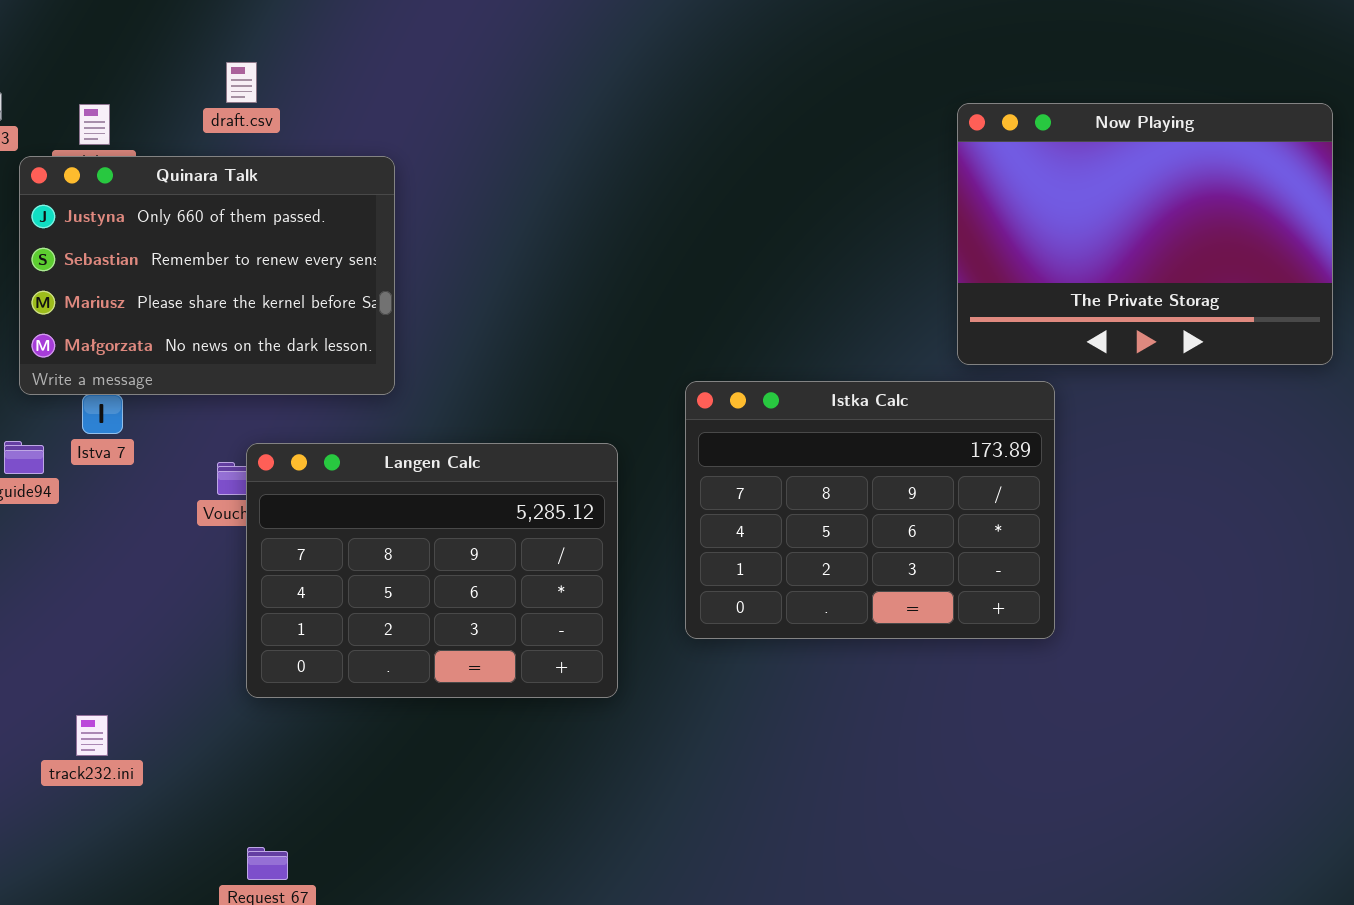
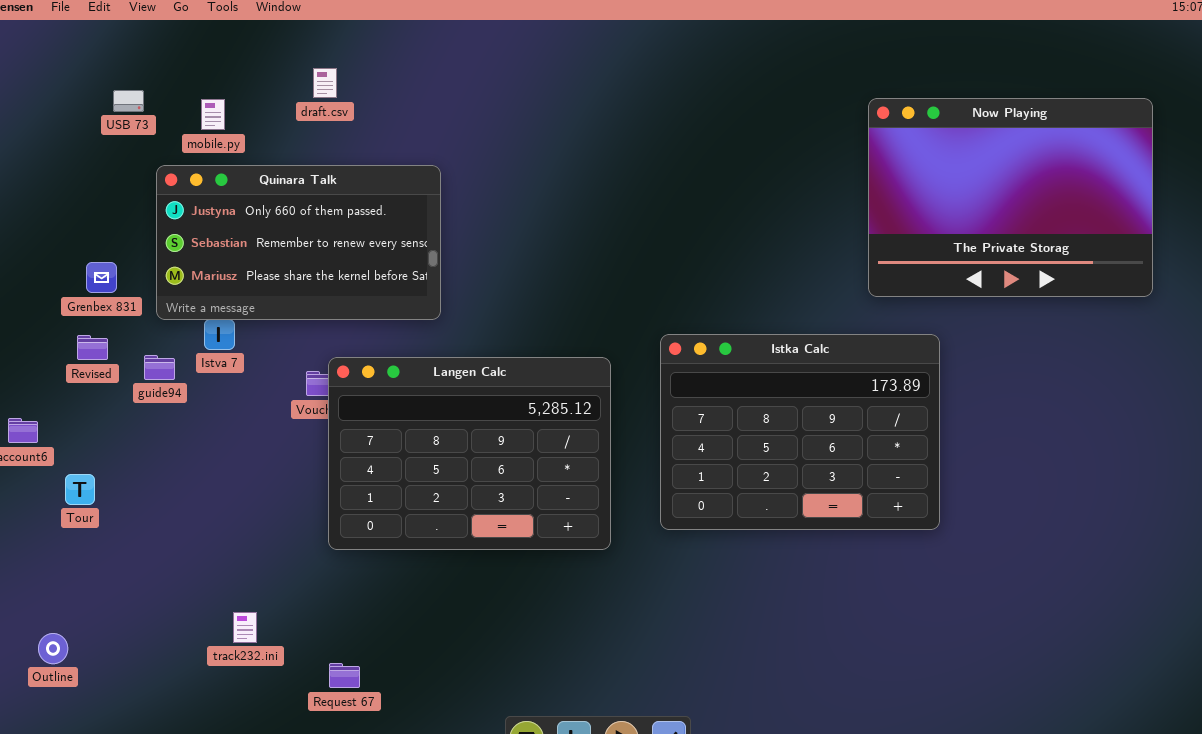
Quinara Talk: [19,156,395,395] -> [156,165,441,320], resized
Istka Calc: [685,381,1055,639] -> [660,334,940,530], moved
track232.ini: [76,715,108,756] -> [233,612,257,643], moved

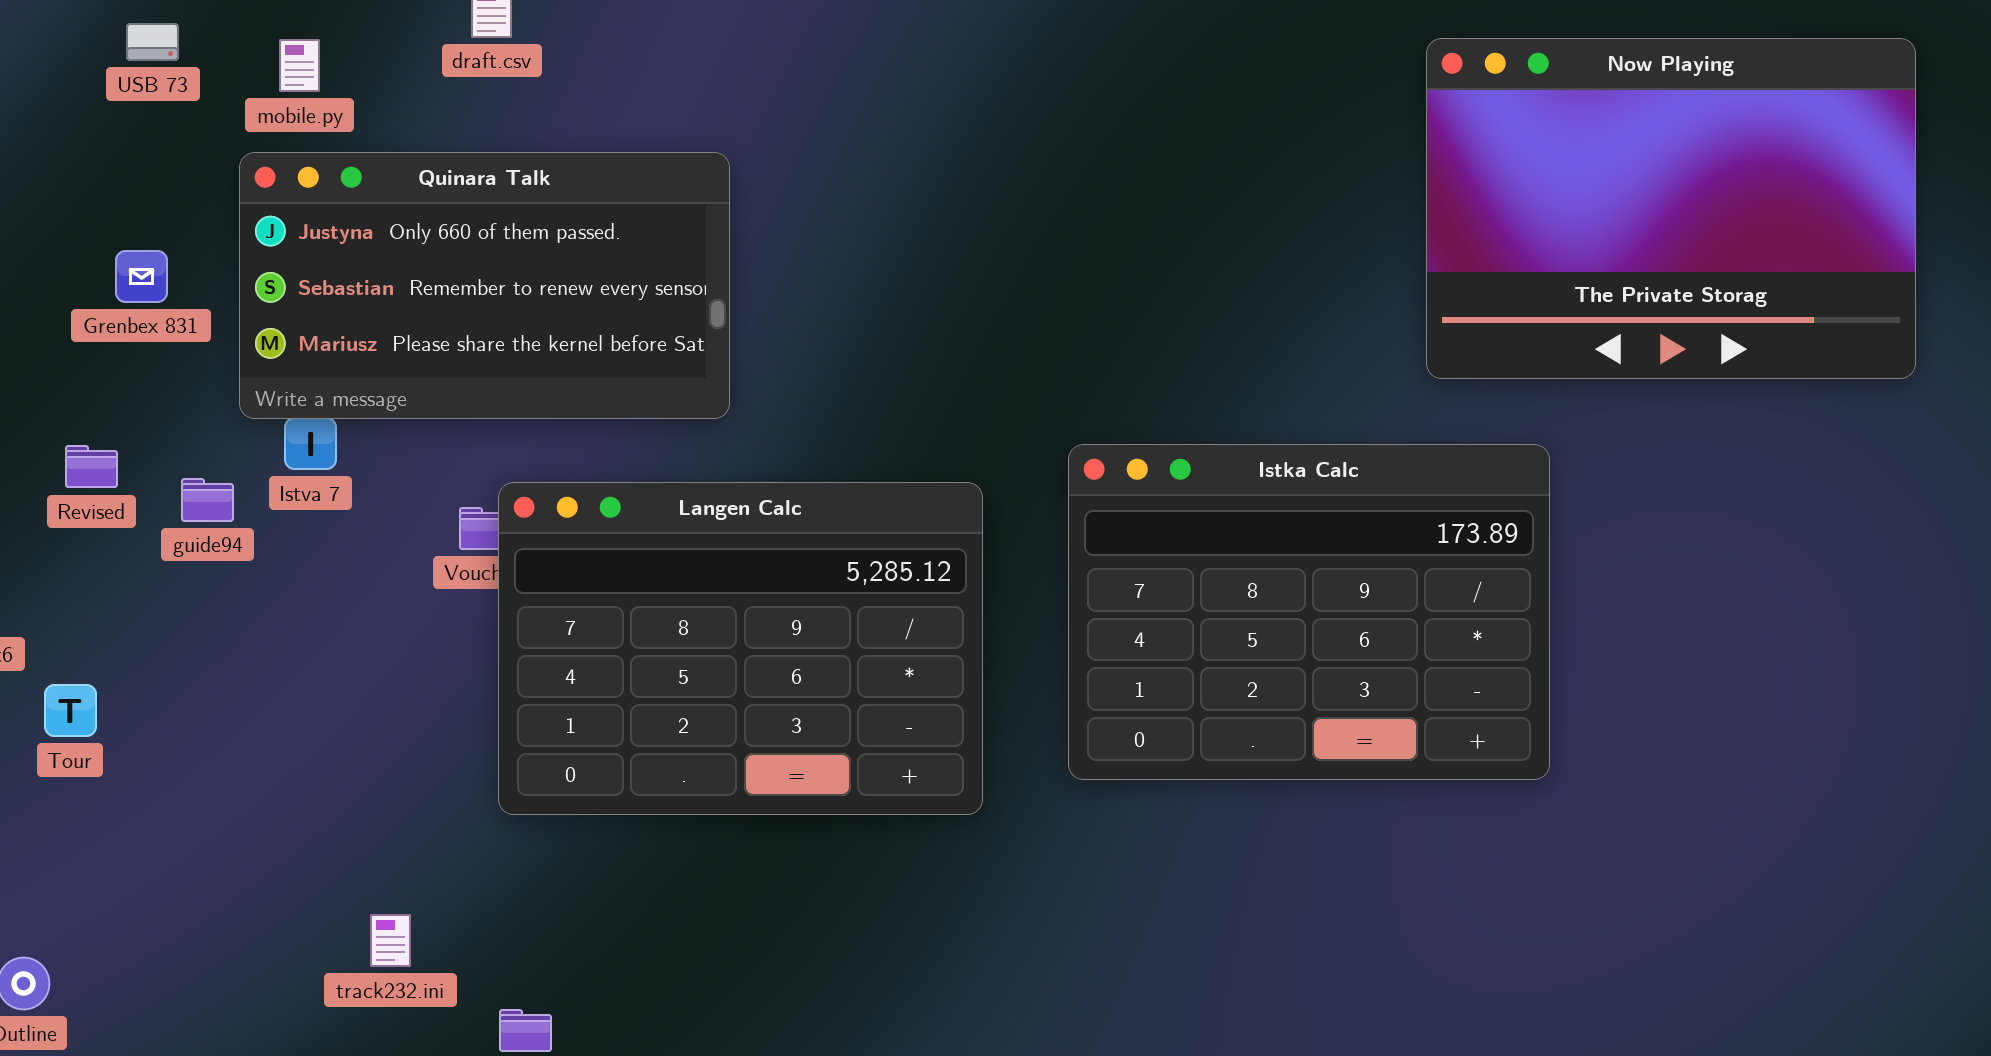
Quinara Talk: [156,165,441,320] -> [239,152,730,419], moved
Grenbex 831: [86,262,117,293] -> [115,250,168,303], moved
track232.ini: [233,612,257,643] -> [370,914,411,967], moved

